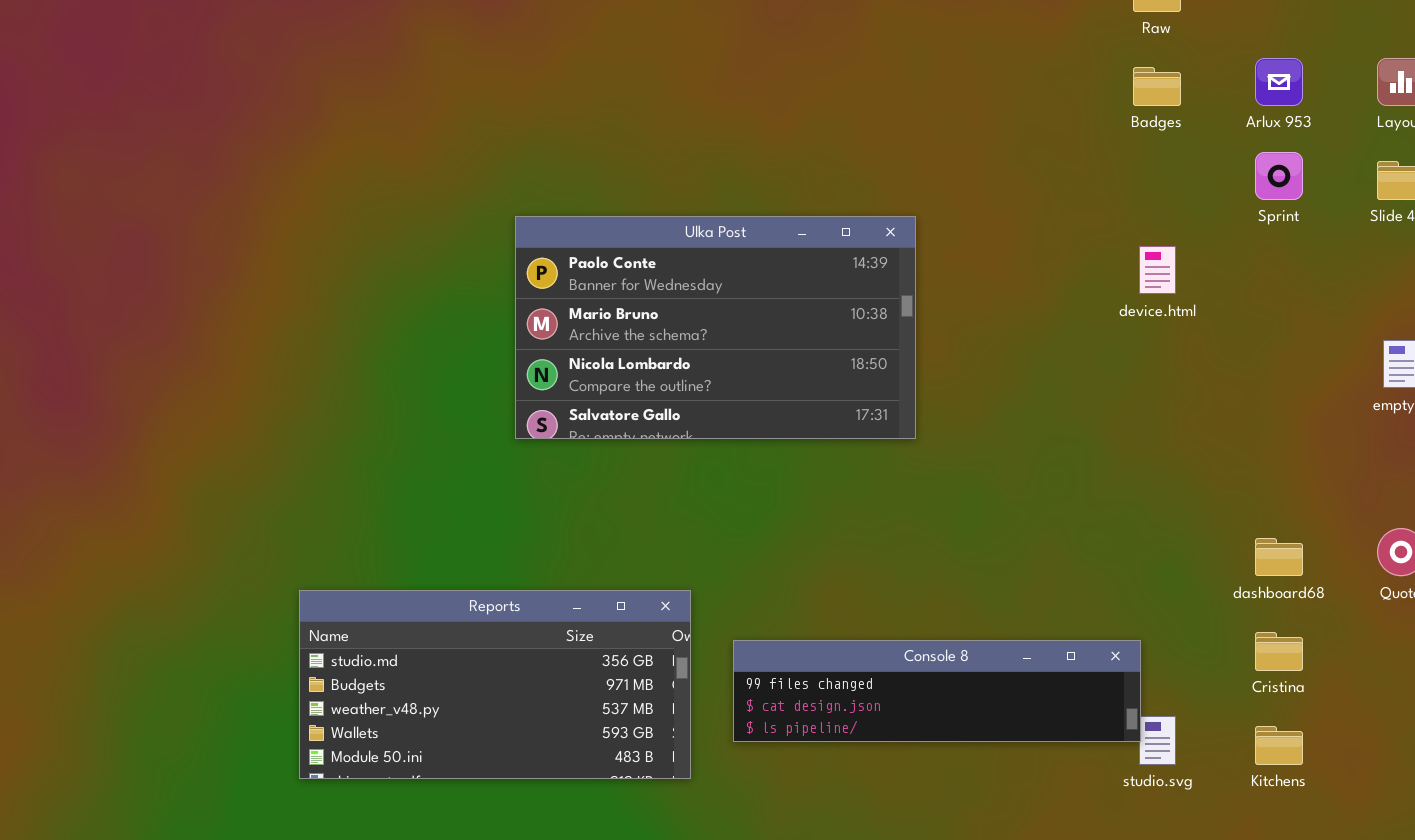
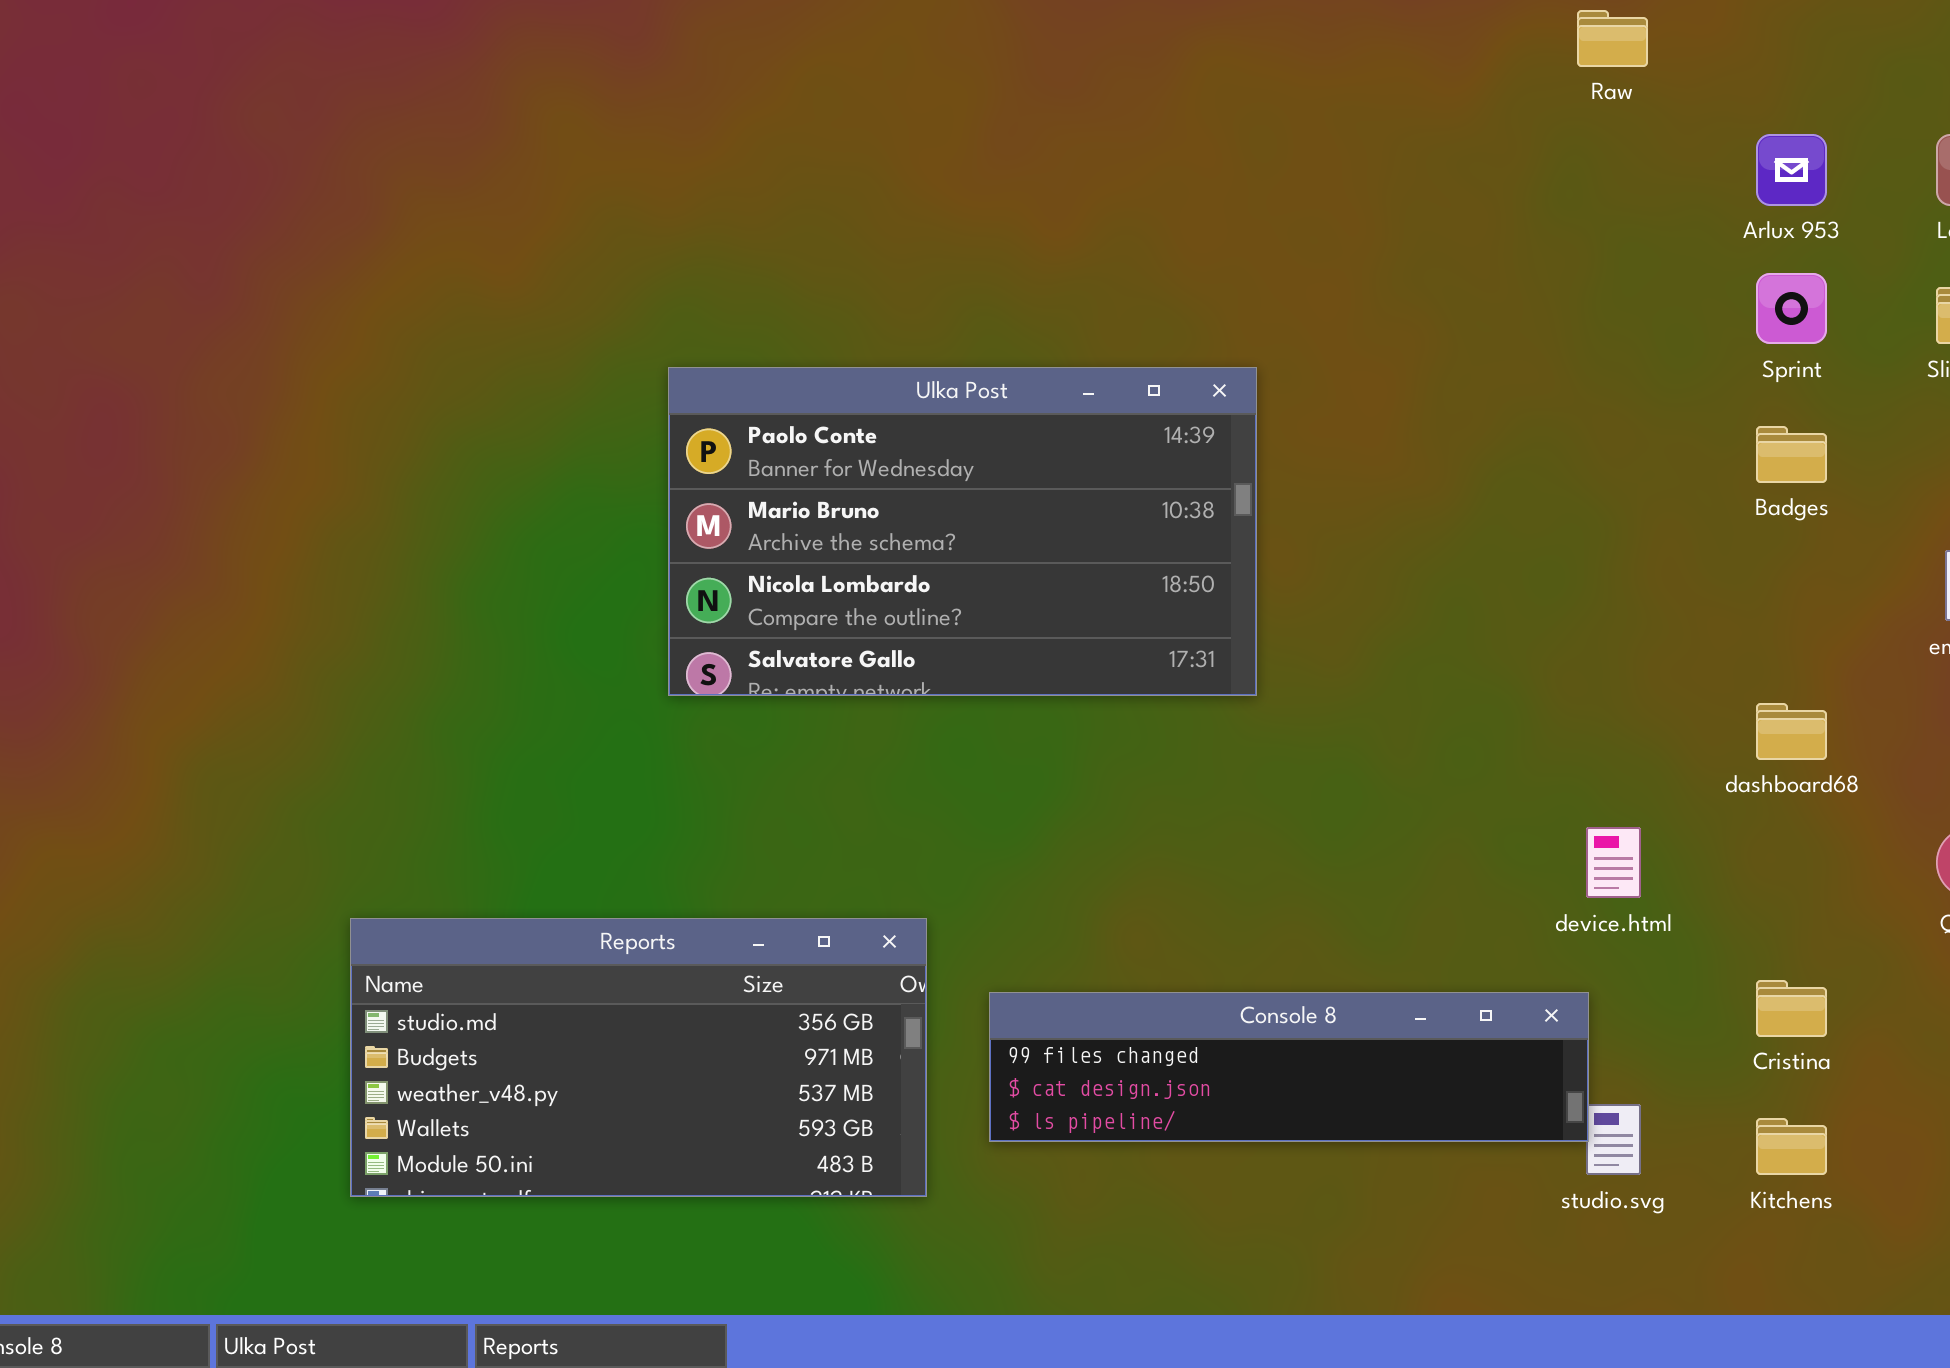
Badges: [1133,67,1181,106] -> [1756,426,1827,483], moved
device.html: [1139,246,1176,294] -> [1586,827,1641,898], moved
dashboard68: [1255,538,1303,576] -> [1756,703,1827,760], moved

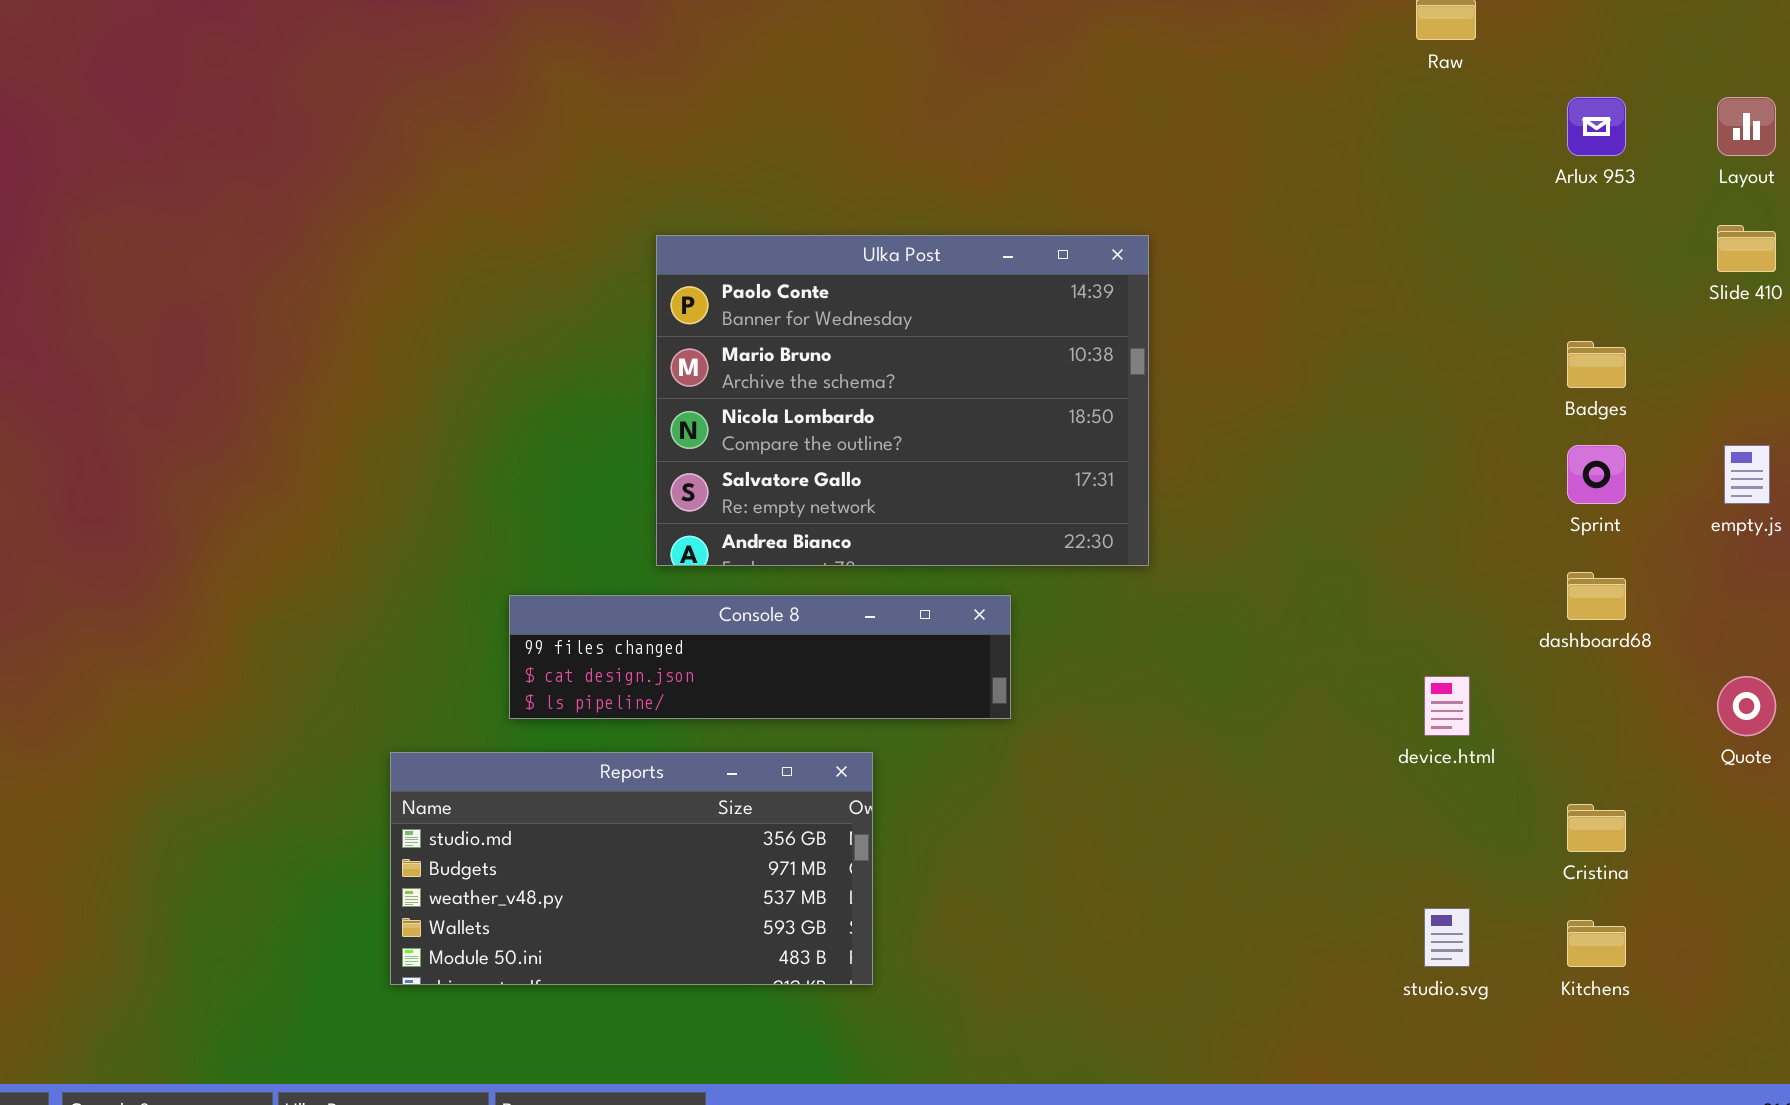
Sprint: [1756,273,1827,344] -> [1567,445,1626,504], moved
Ulka Post: [668,367,1257,696] -> [656,235,1149,566], resized
Console 8: [989,992,1589,1142] -> [509,595,1011,719], moved

